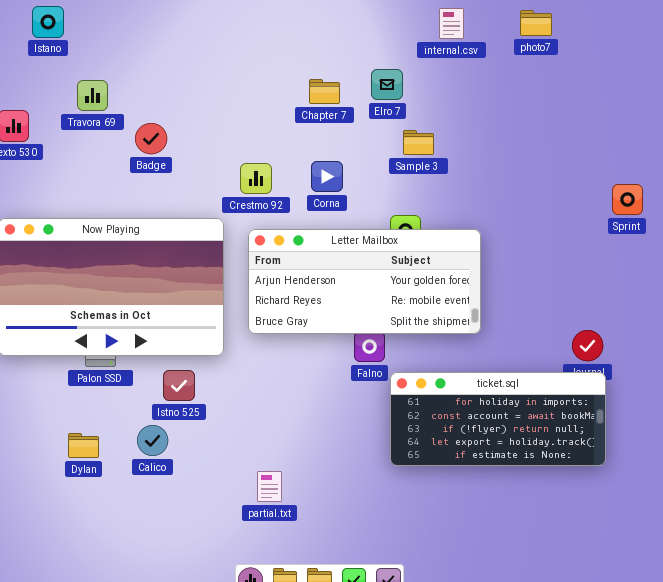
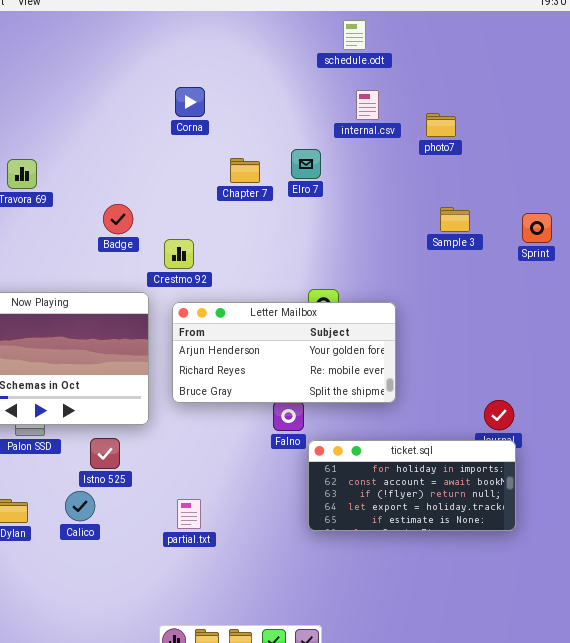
photo7: [520,10,552,36] -> [426,113,456,137], moved
Badge: [135,123,167,154] -> [103,204,133,234], moved
Sample 3: [403,130,434,155] -> [440,207,470,232], moved
Corna: [311,161,343,192] -> [175,87,205,117], moved
Sprint: [612,184,643,215] -> [522,213,552,243], moved
partial.txt: [257,471,282,502] -> [177,499,201,529], moved

